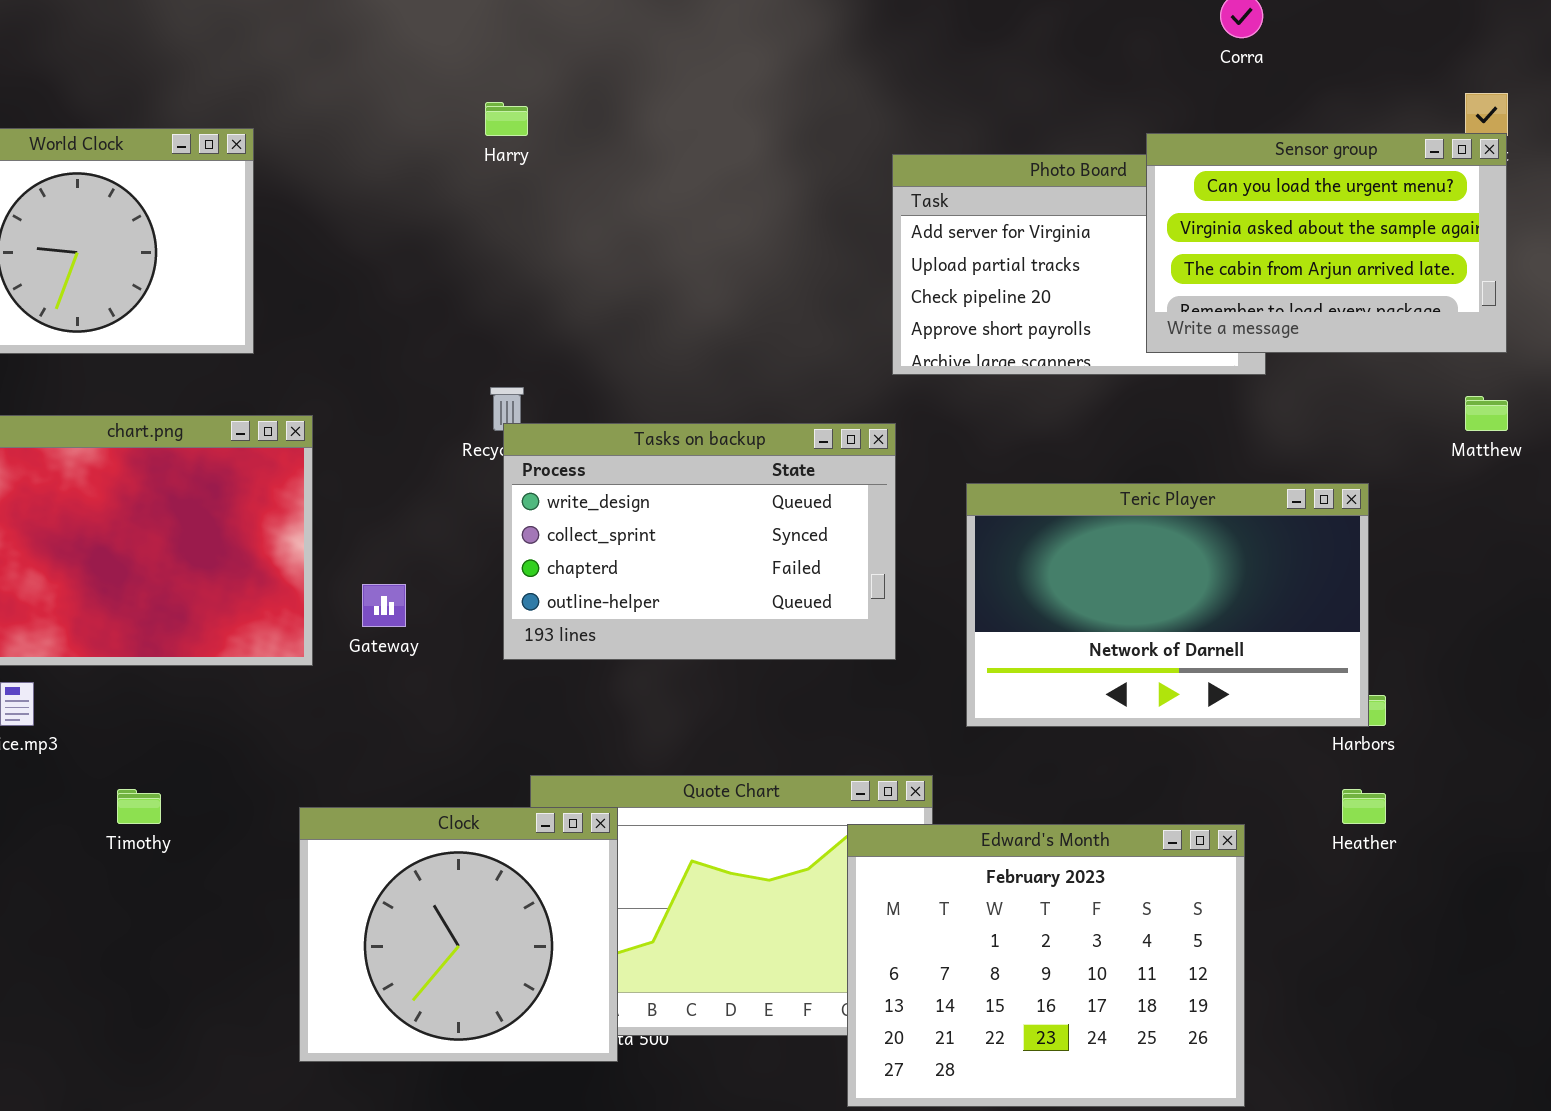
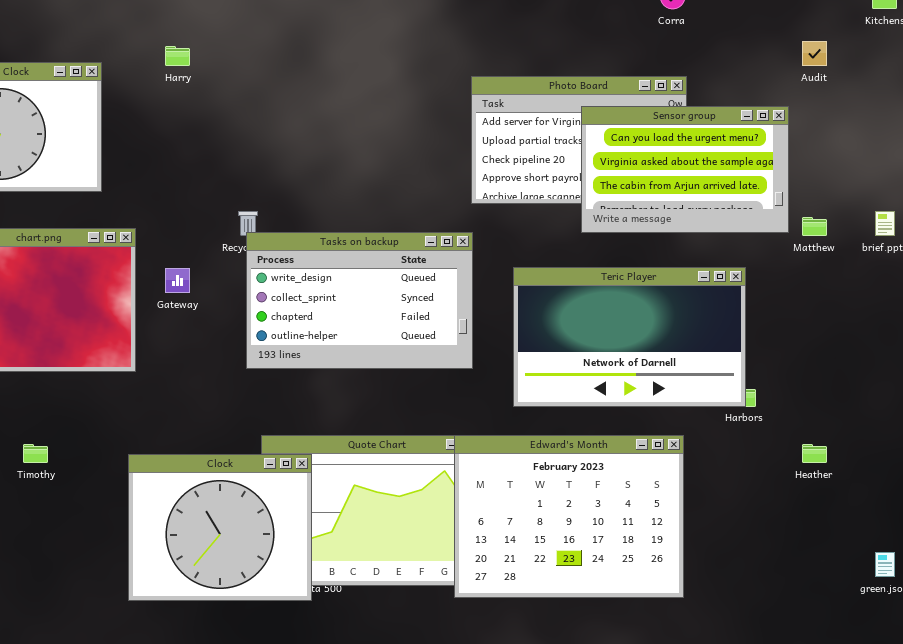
Harry: [485,102,528,136] -> [165,46,190,66], moved
Sensor group: [1146,133,1507,353] -> [581,106,789,233], moved
Gateway: [362,584,406,627] -> [165,268,190,293], moved
Heather: [1342,789,1386,824] -> [802,444,827,463], moved
Edward's Month: [847,824,1245,1107] -> [454,435,684,598], moved

